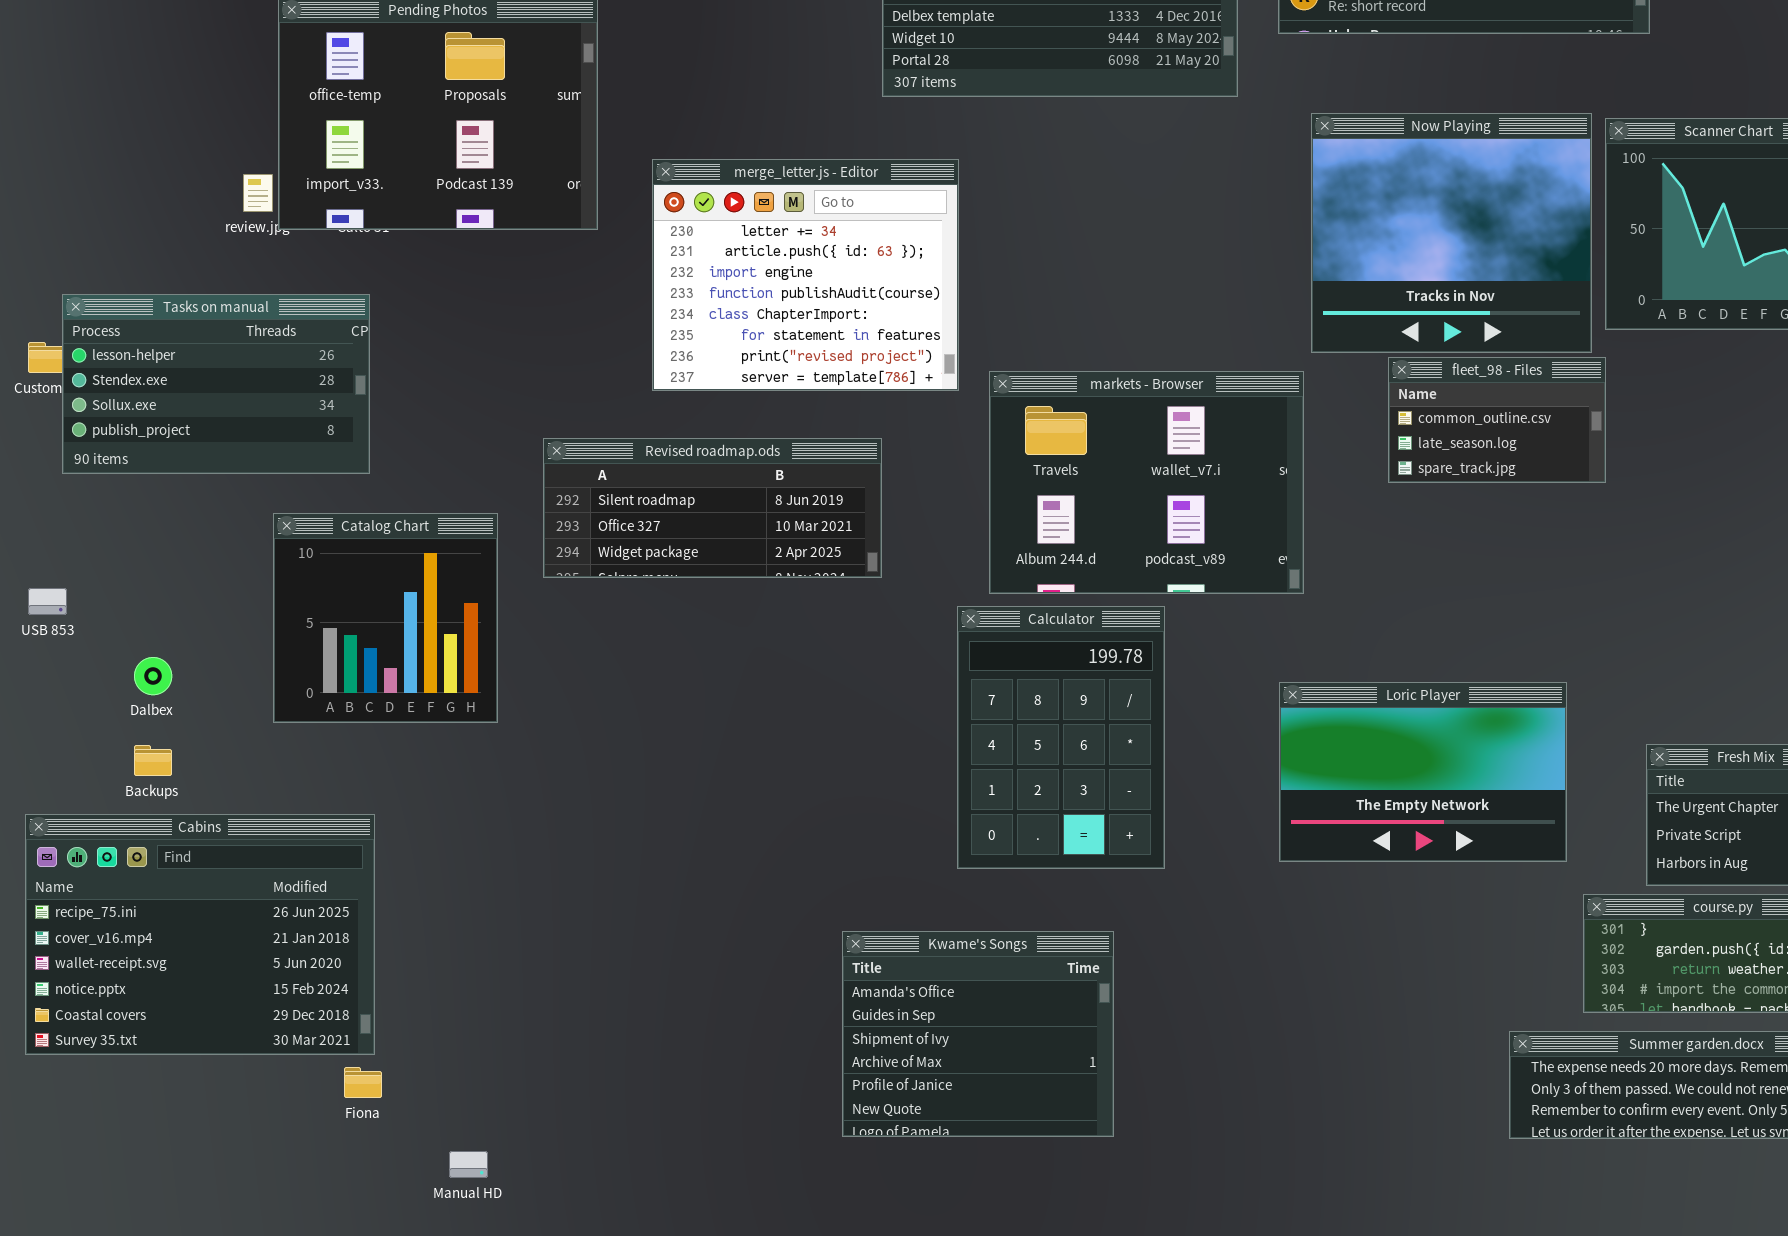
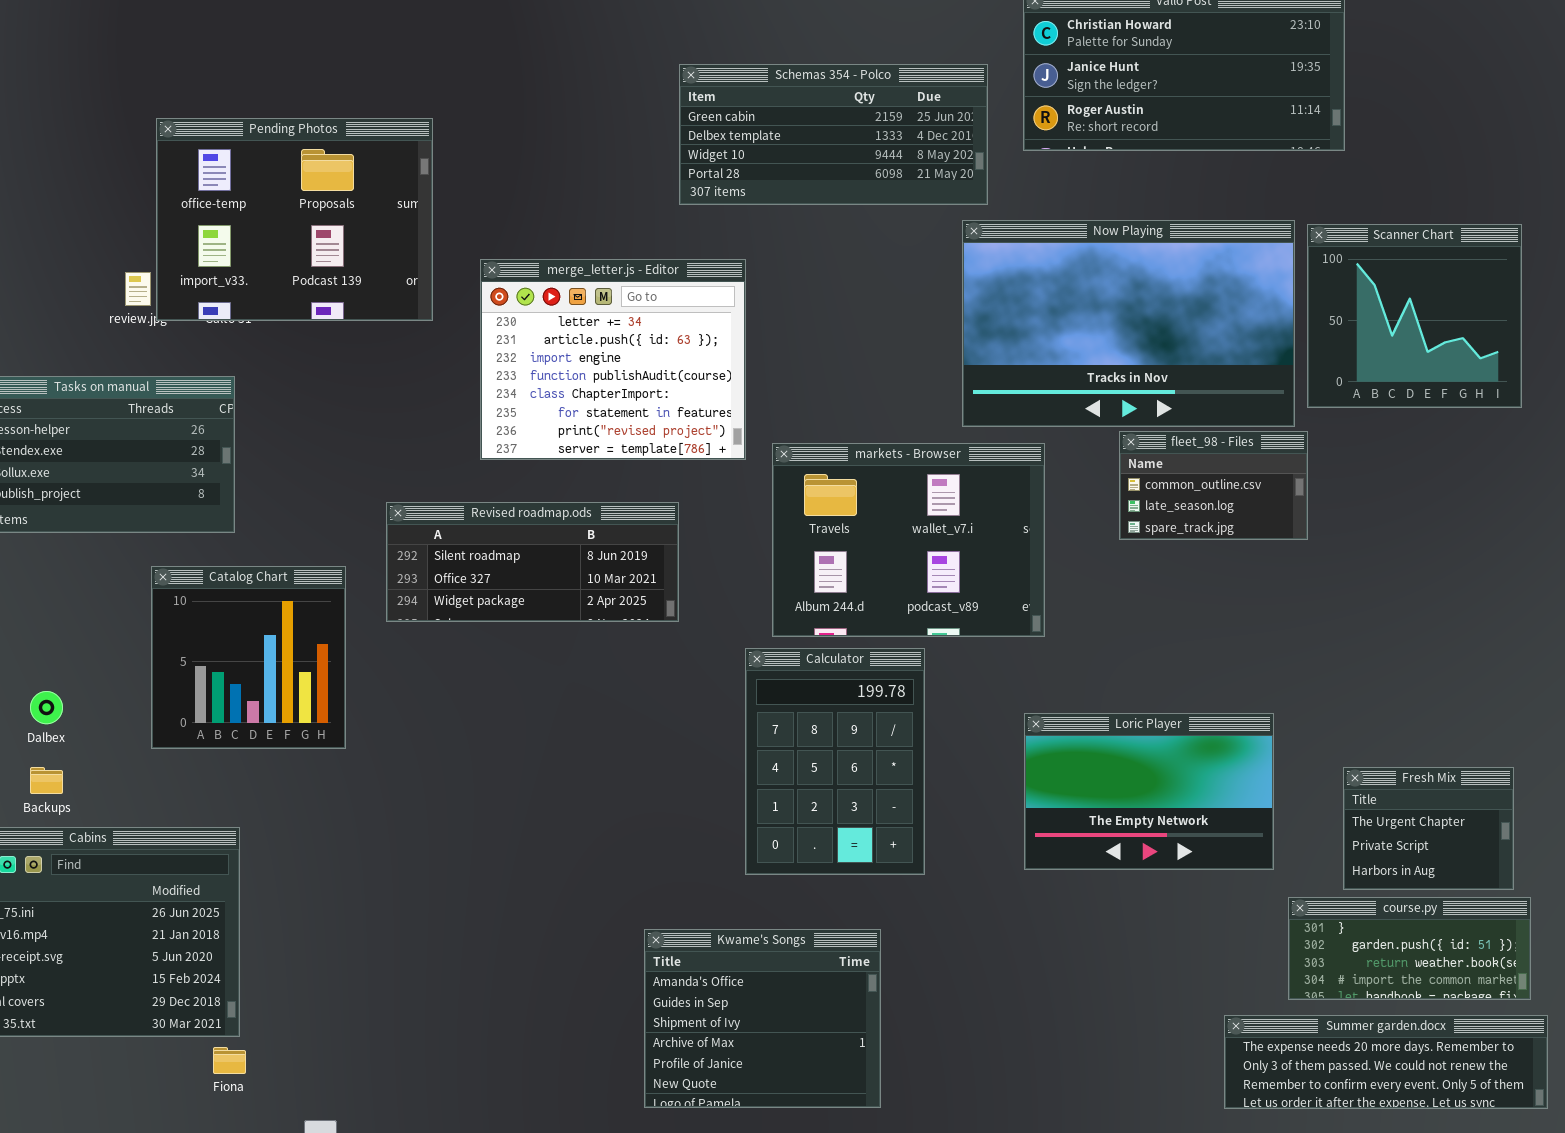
Now Playing: [1311,113,1592,353] -> [962,220,1295,427], resized

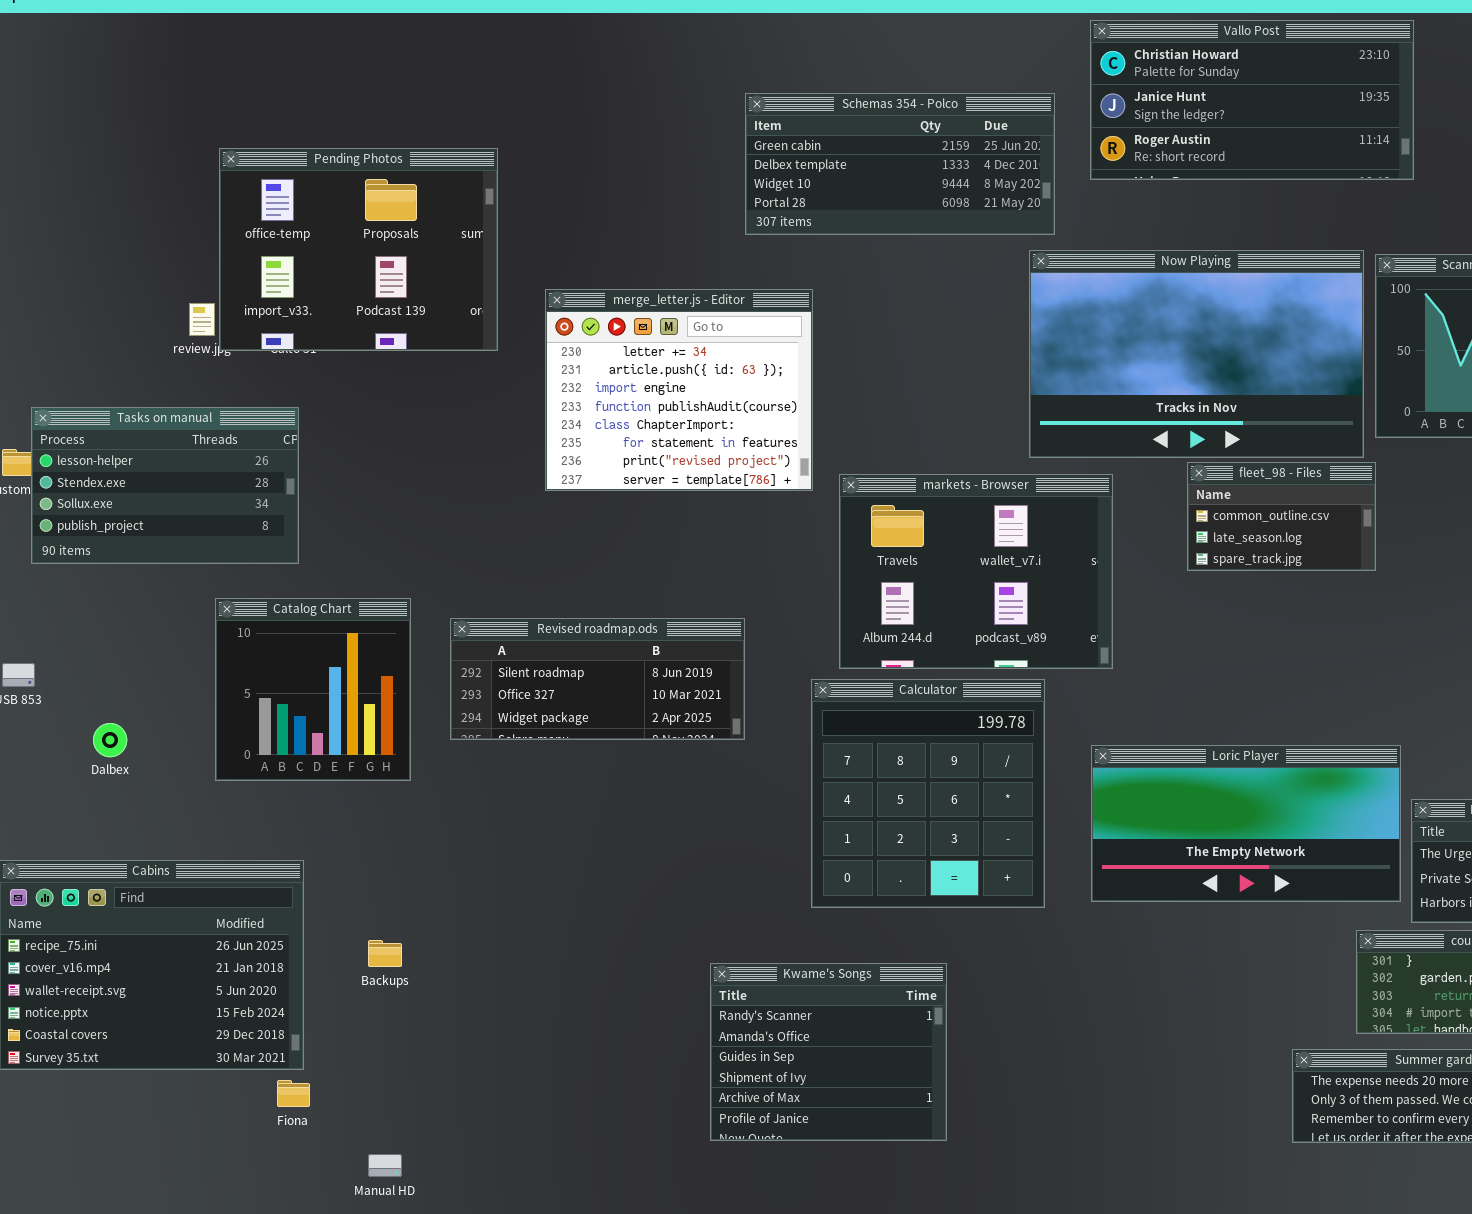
Revised roadmap.ods: [386,502,679,622] -> [450,618,745,740], moved
Calculator: [745,648,925,875] -> [811,679,1045,908], resized
Loric Player: [1024,713,1274,870] -> [1091,745,1401,902], resized
Backups: [30,767,63,794] -> [368,940,402,967], moved
Kwame's Songs: [644,929,881,1108] -> [710,963,947,1141], scrolled up 1 row

